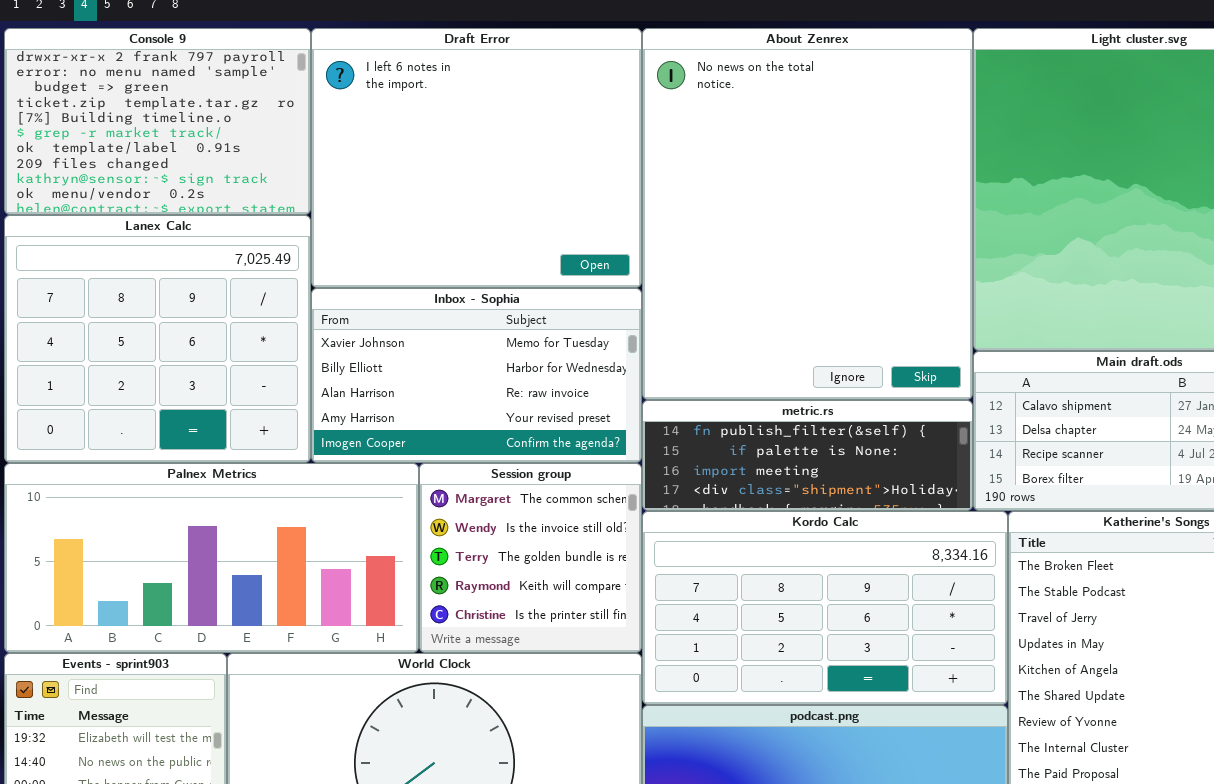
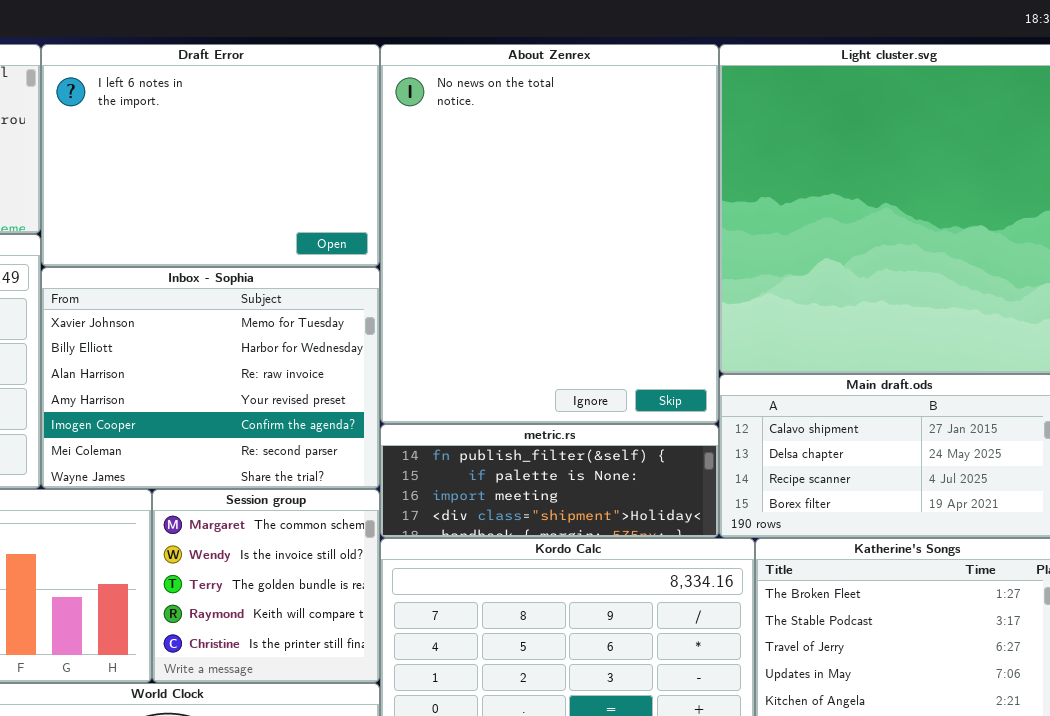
Draft Error: [311,28,642,288] -> [41,44,380,267], resized
Inbox - Sophia: [311,288,642,463] -> [41,267,380,489], resized

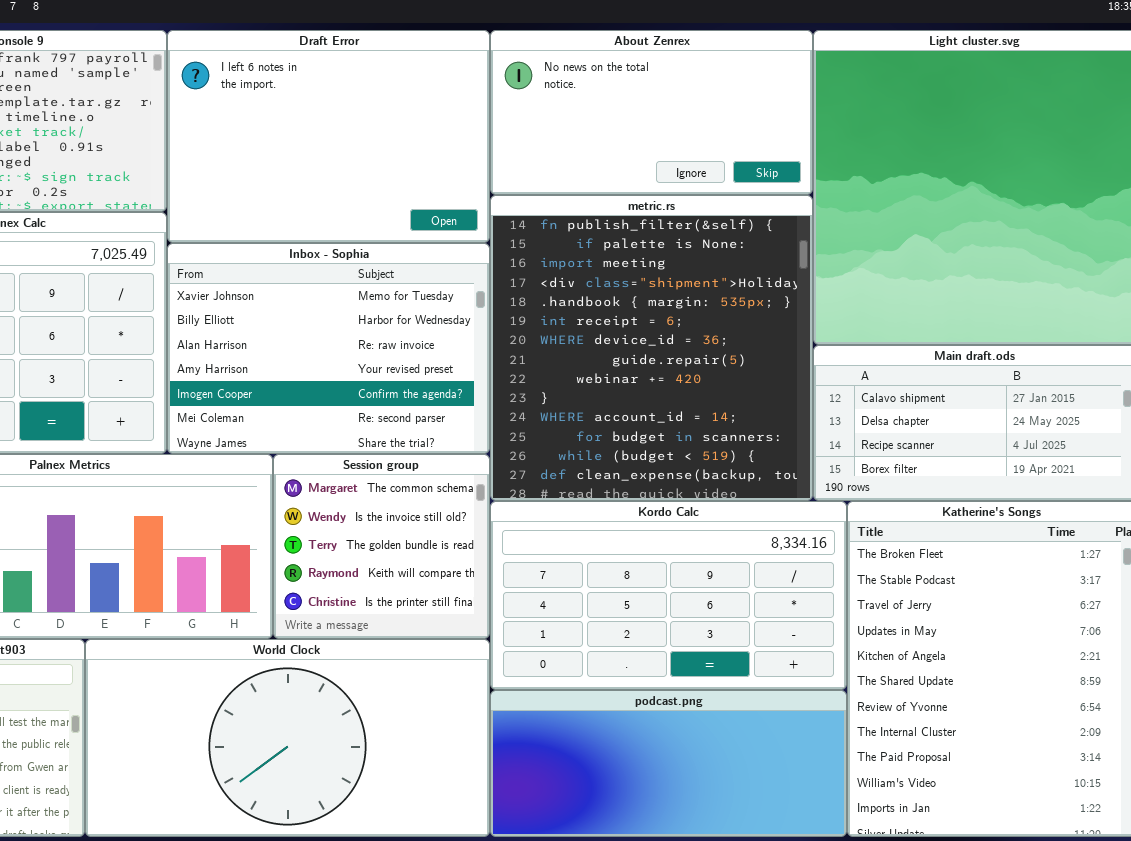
About Zenrex: [380,44,719,424] -> [490,30,813,195], resized
metric.rs: [380,424,719,538] -> [490,195,813,501], resized

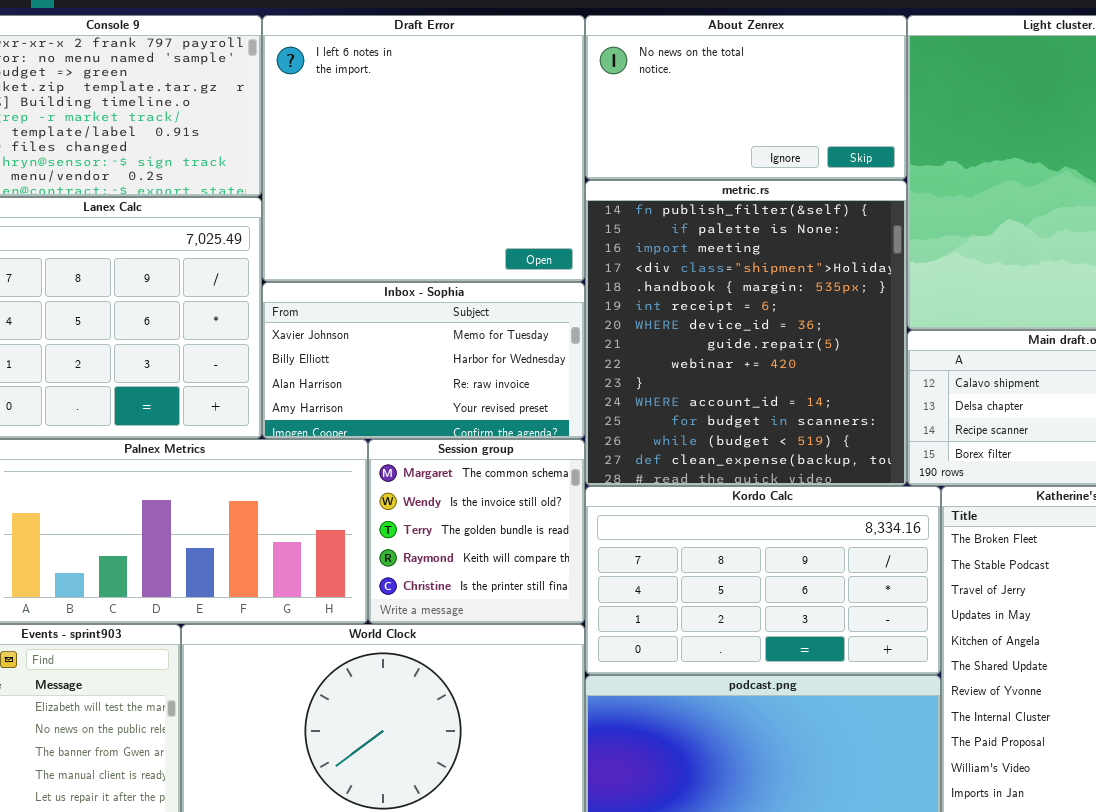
Draft Error: [167,30,490,243] -> [262,15,585,282], resized
Inbox - Sophia: [167,243,490,454] -> [262,282,585,439], resized

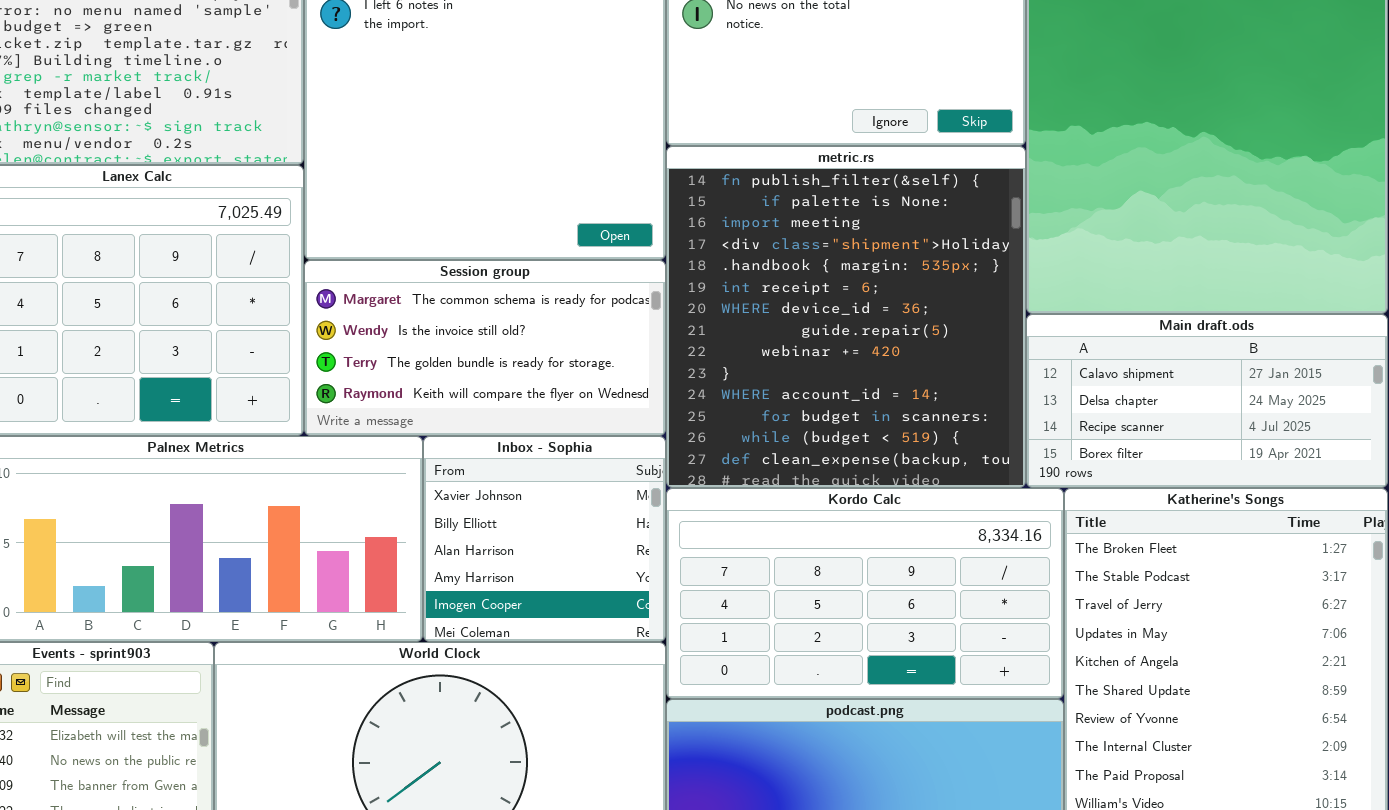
Inbox - Sophia: [262,282,585,439] -> [423,436,666,642], moved, resized
Session group: [368,439,585,624] -> [304,260,666,436], moved, resized

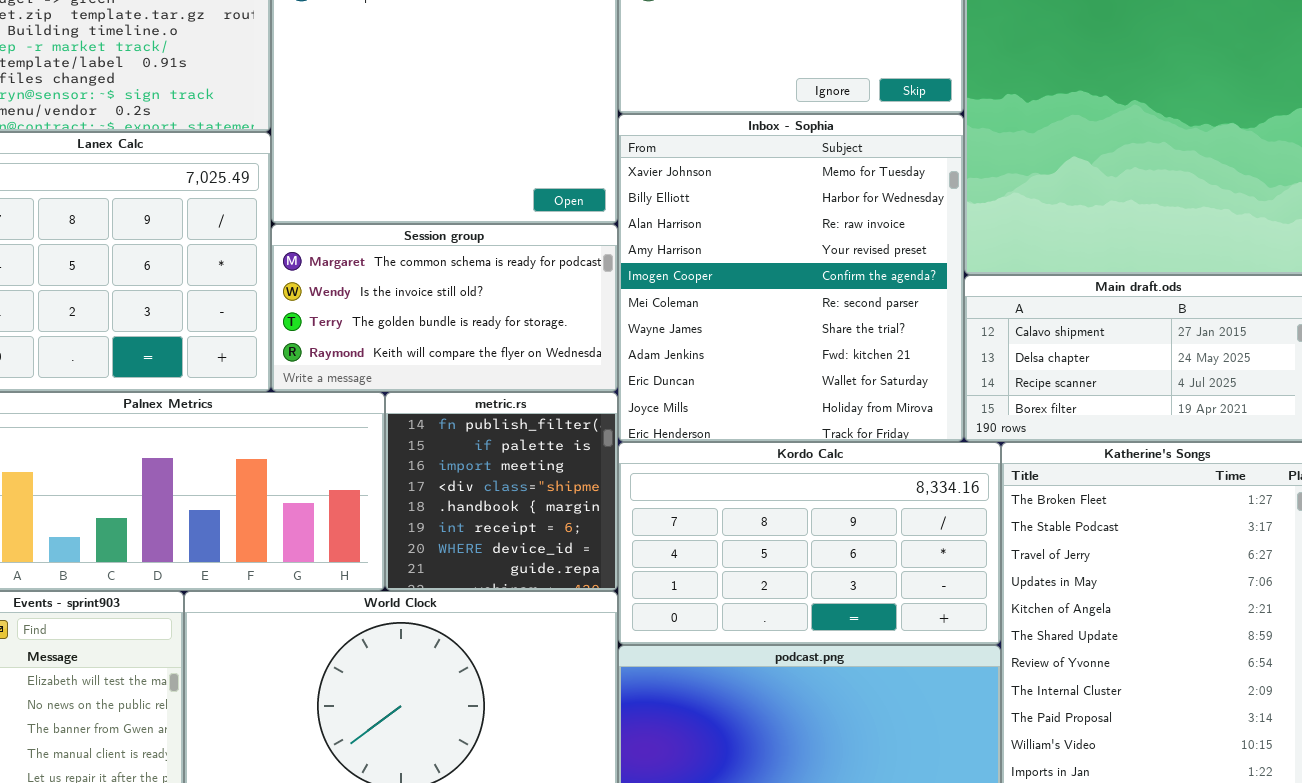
metric.rs: [666,146,1026,488] -> [385,392,618,591], moved, resized
Inbox - Sophia: [423,436,666,642] -> [618,114,964,442], moved, resized

